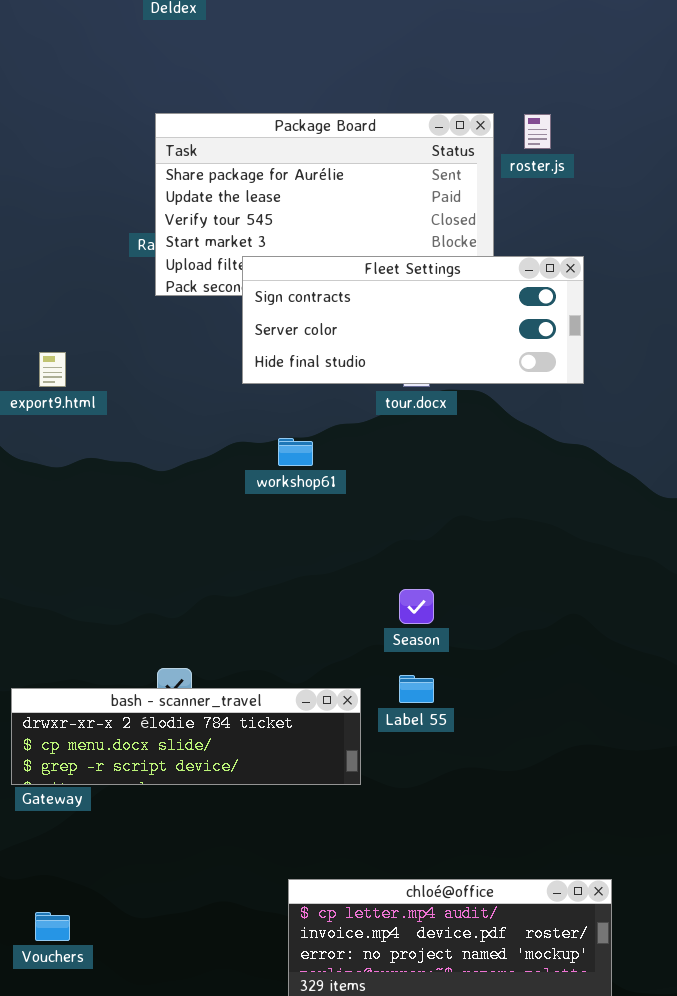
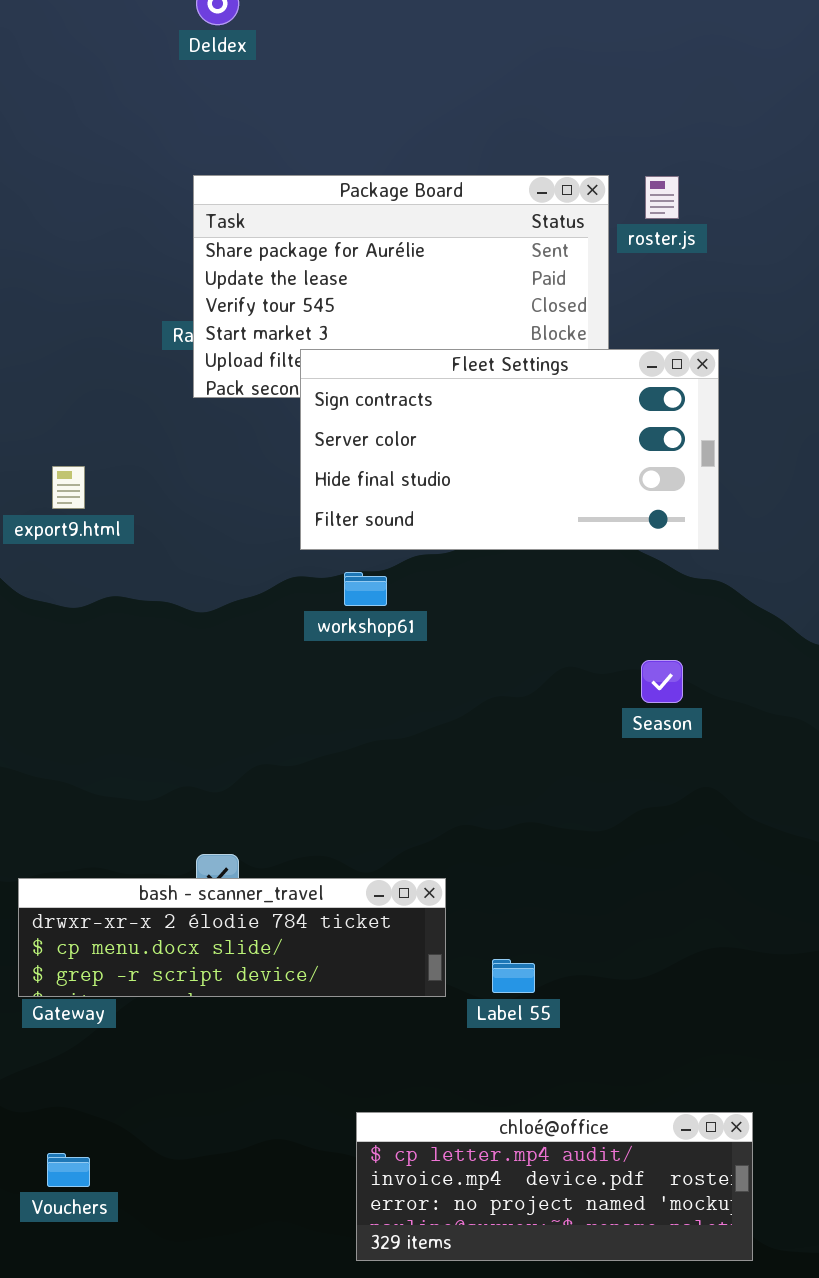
Fleet Settings: [242,256,584,384] -> [300,349,719,550], resized
Season: [399,589,434,624] -> [641,660,683,703], moved
Label 55: [399,675,434,703] -> [492,959,535,993], moved

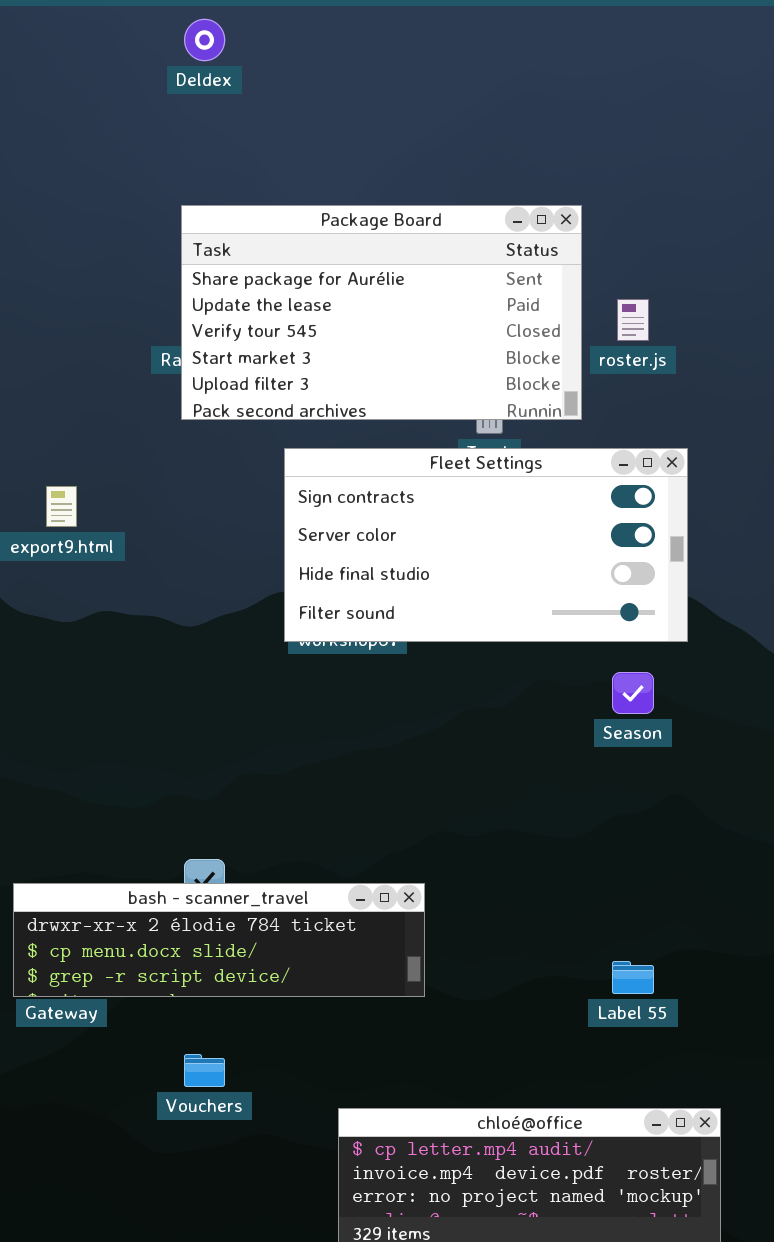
roster.js: [645,176,679,219] -> [617,299,649,341], moved
Fleet Settings: [300,349,719,550] -> [284,448,688,642], moved
Label 55: [492,959,535,993] -> [612,961,654,994], moved
Vouchers: [47,1153,90,1187] -> [184,1054,225,1087], moved

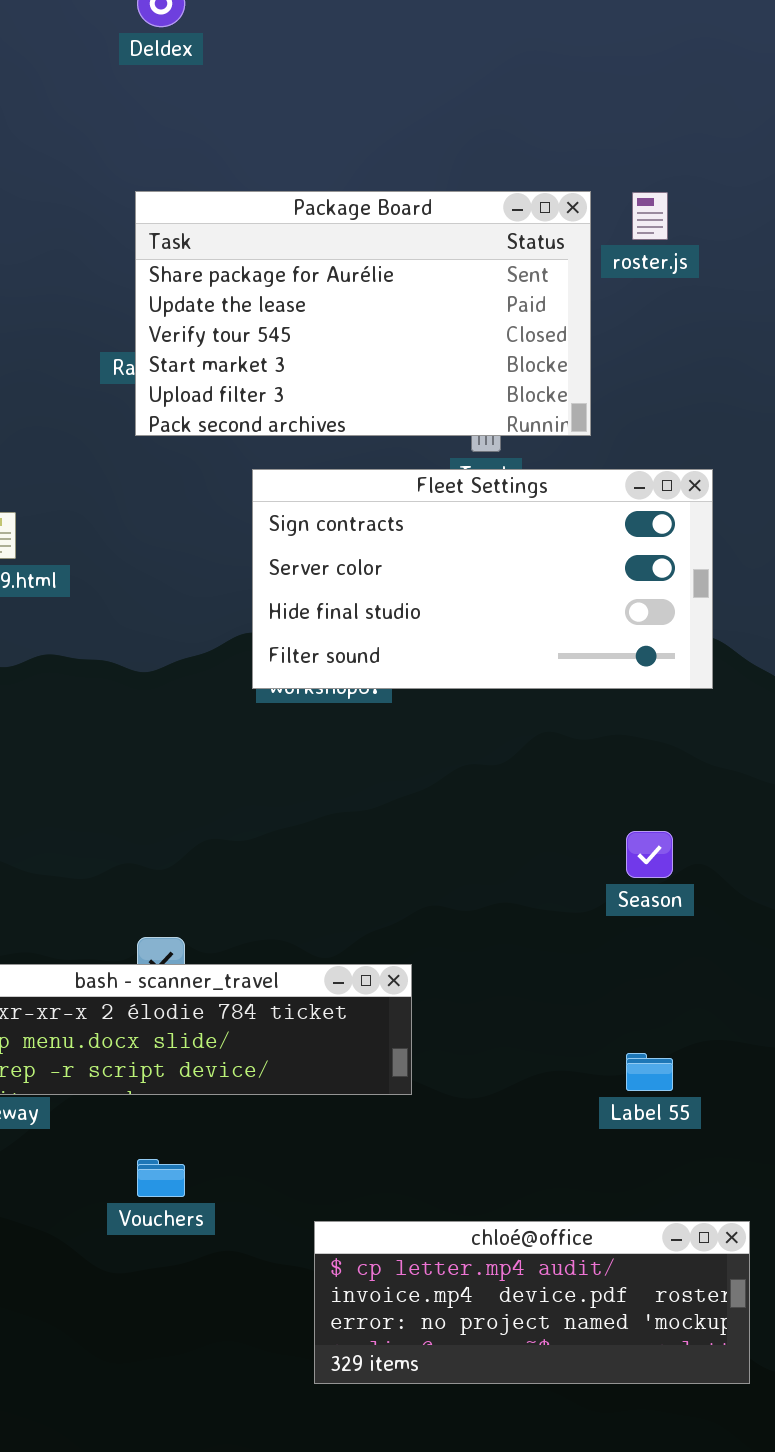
roster.js: [617,299,649,341] -> [632,192,668,240], moved
Season: [612,672,654,714] -> [626,831,673,878], moved

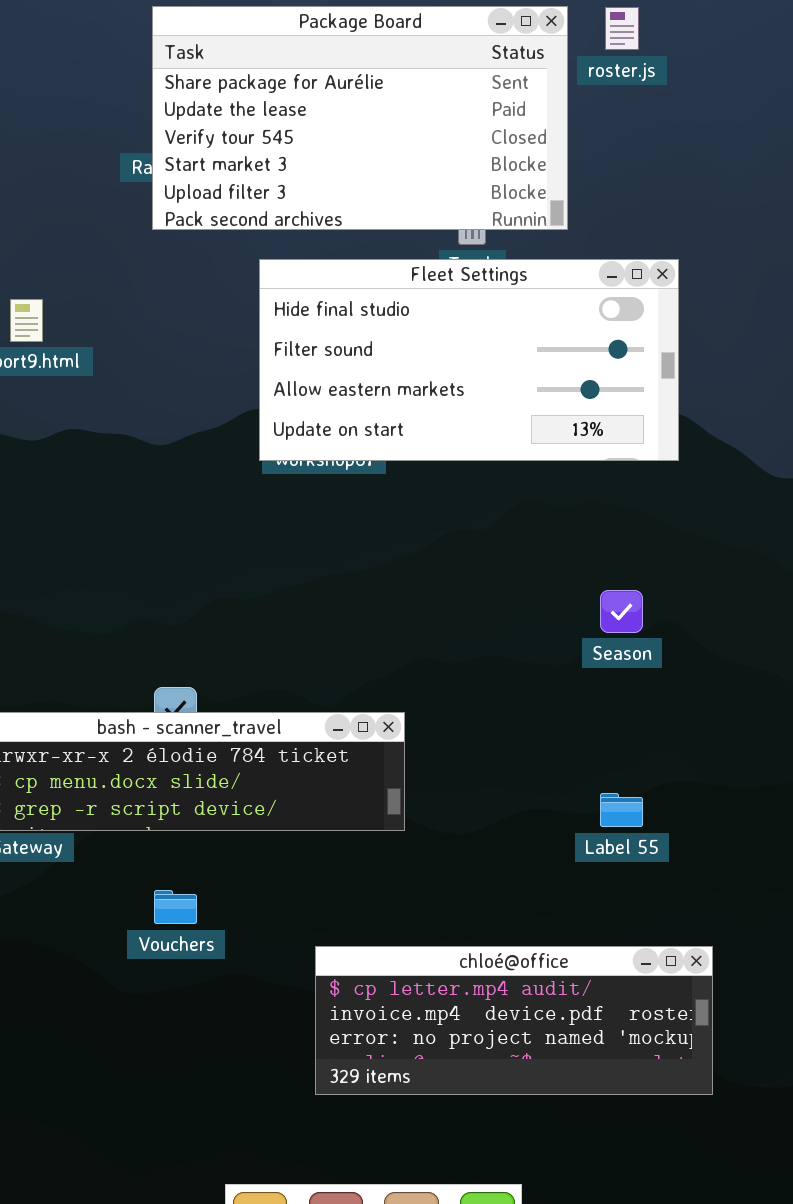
Fleet Settings: [252,469,713,689] -> [259,259,679,461], scrolled down 2 rows

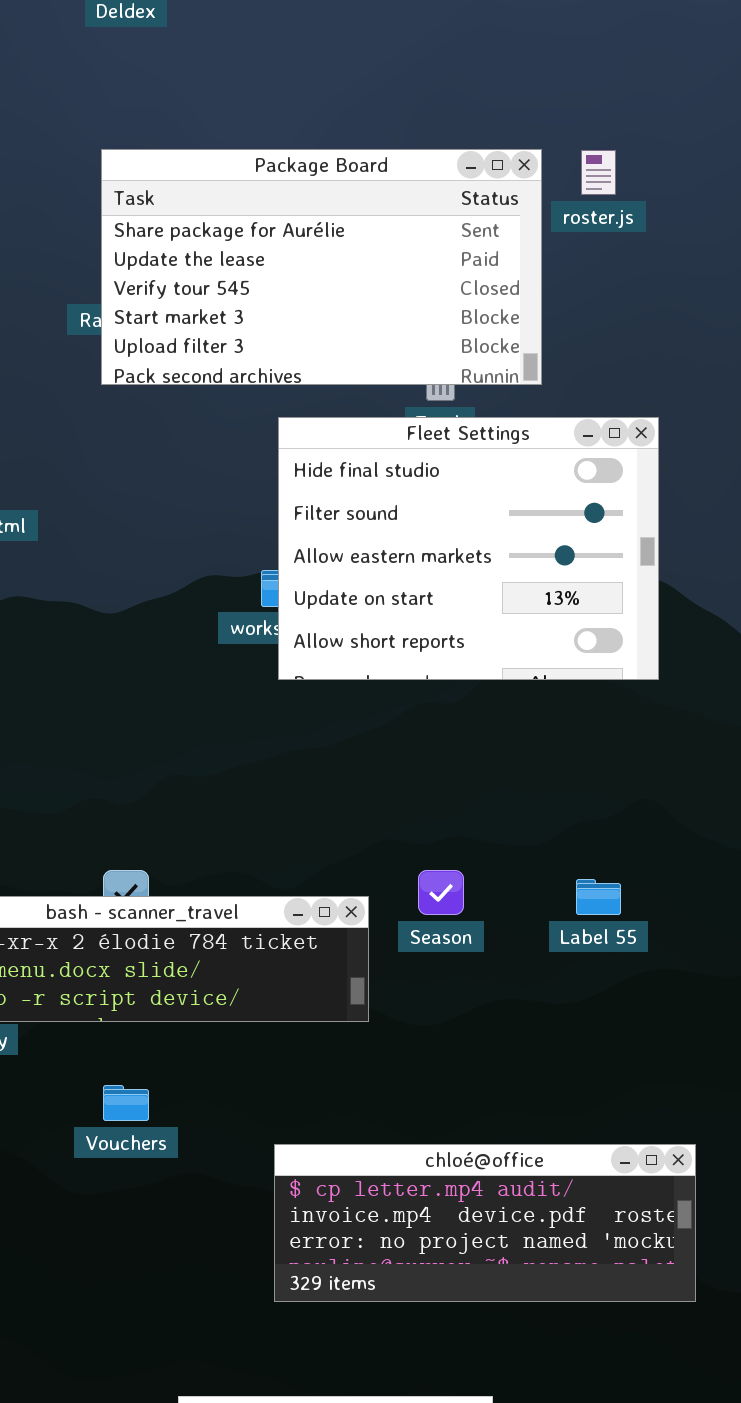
Fleet Settings: [259,259,679,461] -> [278,417,659,680], resized
Season: [600,590,643,633] -> [418,870,464,915], moved
Label 55: [600,793,643,827] -> [576,879,621,915], moved

